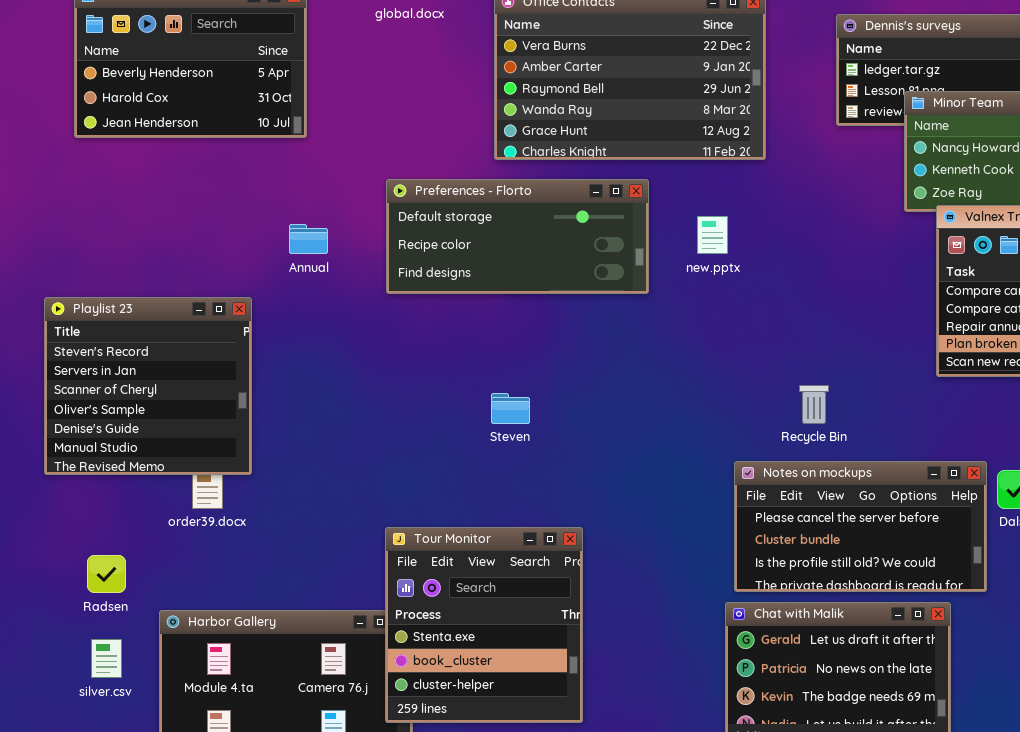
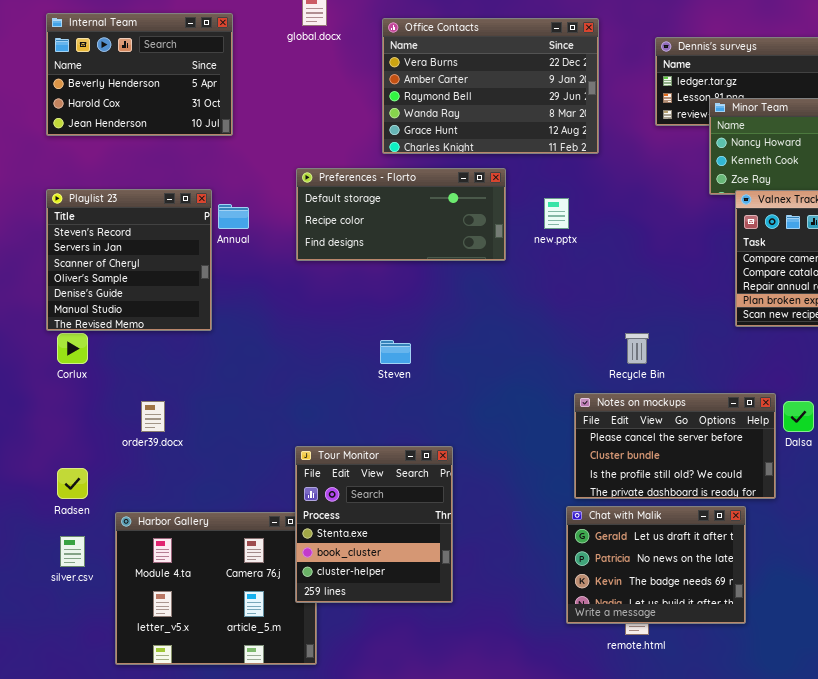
Playlist 23: [44,297,252,475] -> [46,189,212,331], moved

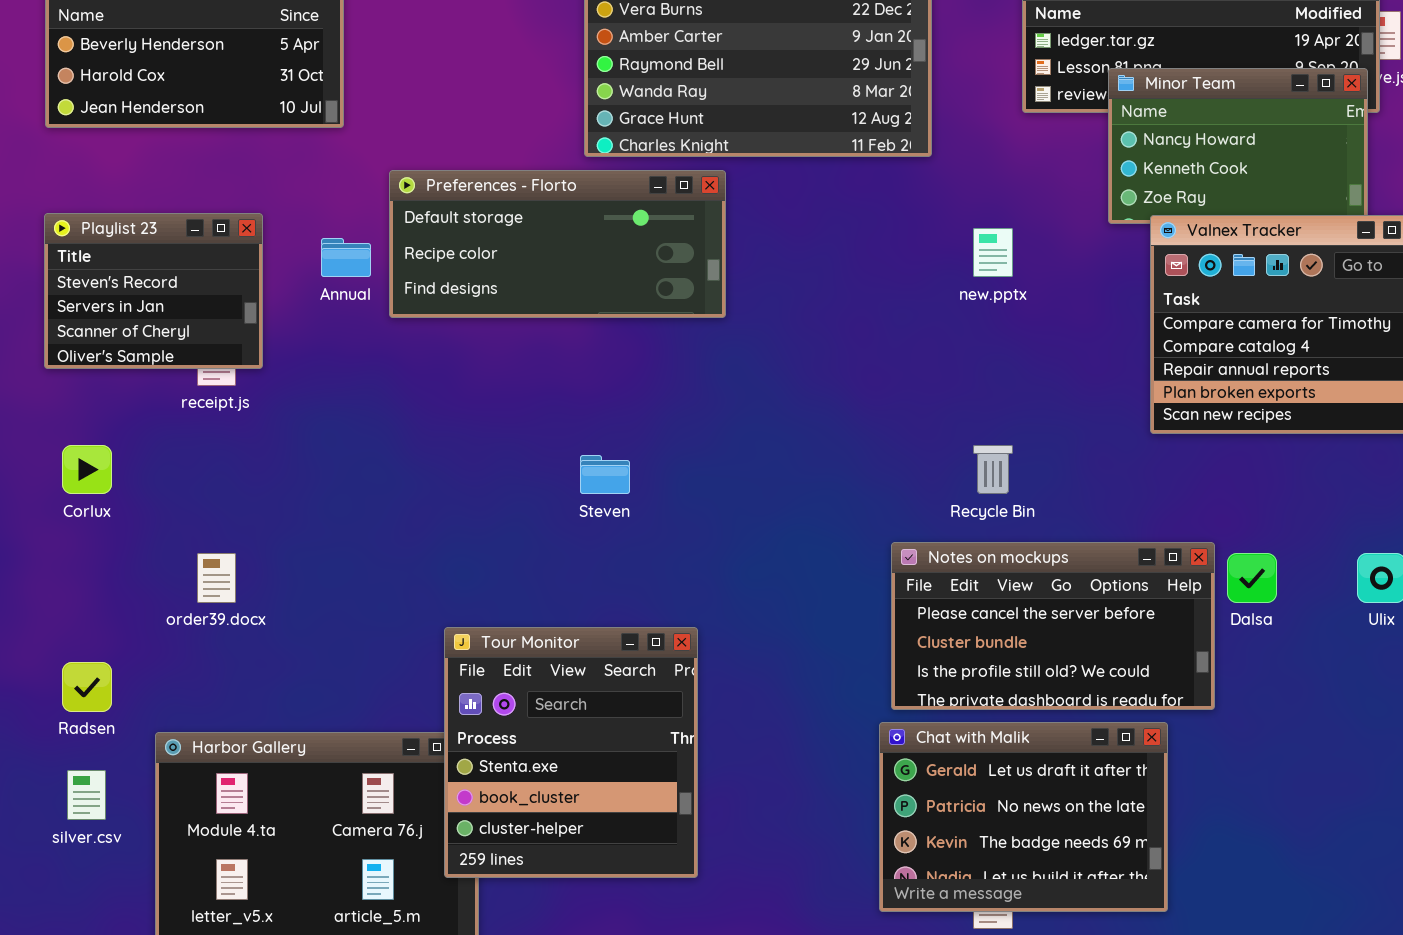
Preferences - Florto: [296,168,506,261] -> [389,170,726,318], moved
Playlist 23: [46,189,212,331] -> [44,213,263,369], resized
new.pptx: [544,198,569,229] -> [973,228,1013,277], moved

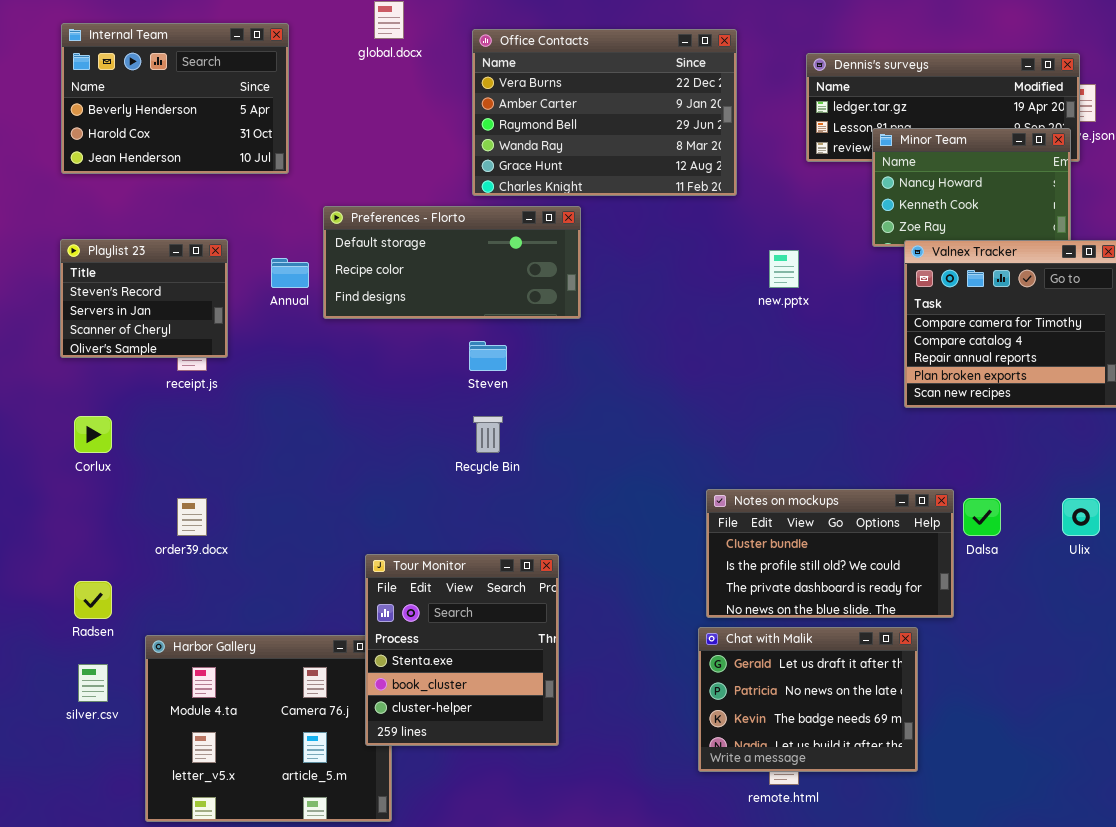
Recycle Bin: [973,445,1013,494] -> [473,416,503,453], moved
Steven: [580,455,630,494] -> [469,341,507,371], moved
Notes on mockups: [891,542,1215,710] -> [706,489,954,618], scrolled down 1 row

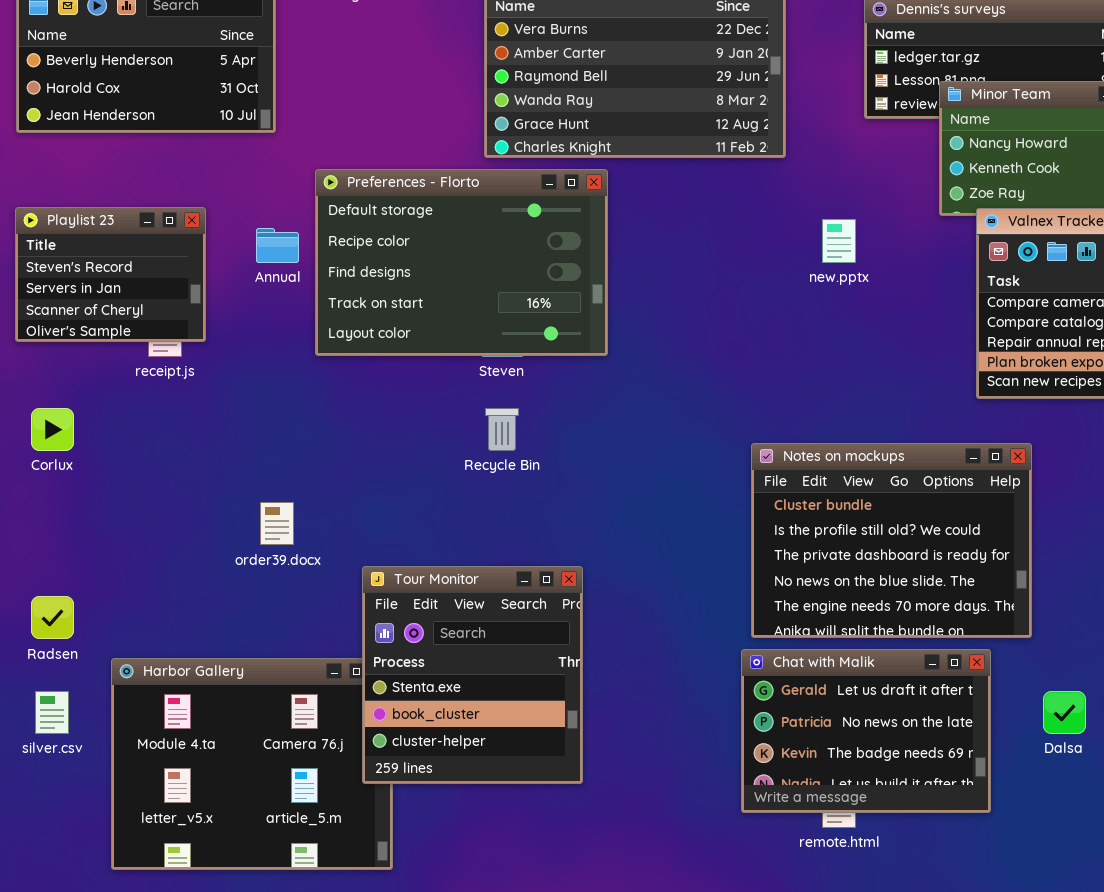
Preferences - Florto: [323,206,581,319] -> [315,169,608,356], resized
Notes on mockups: [706,489,954,618] -> [751,443,1032,638], resized
order39.docx: [177,498,207,536] -> [260,502,294,545], moved
Dalsa: [963,498,1001,536] -> [1043,691,1086,734], moved

